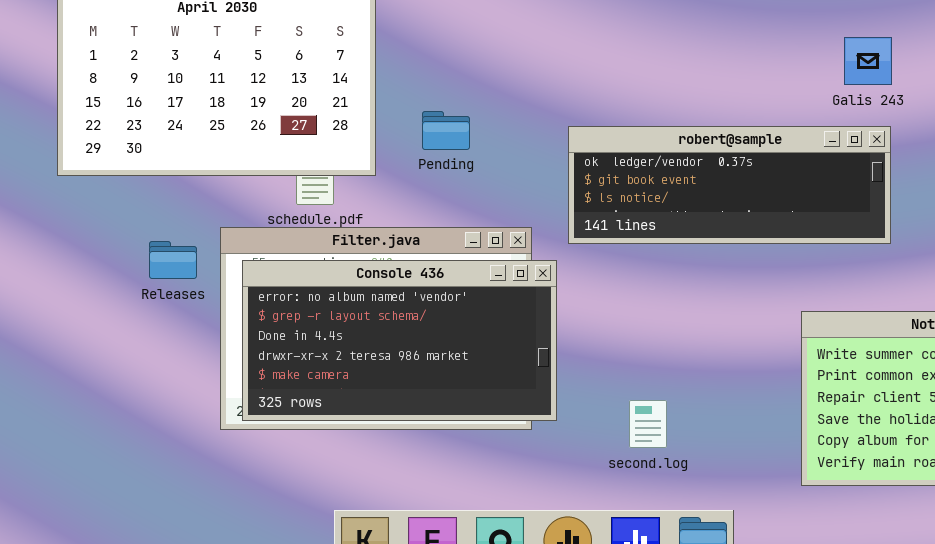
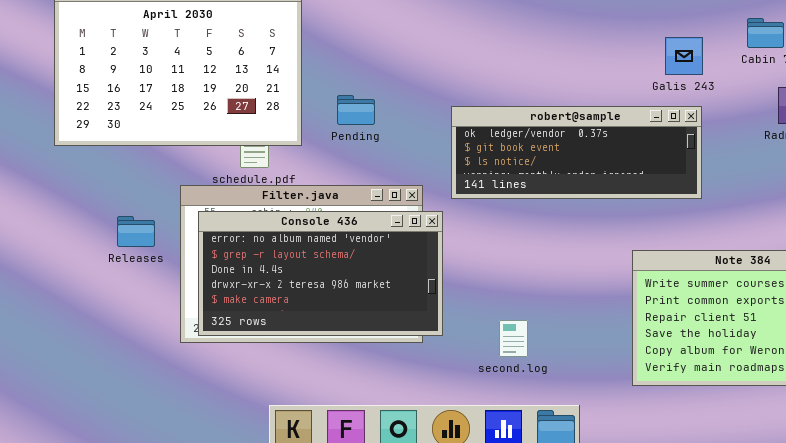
Releases: [149,241,197,279] -> [117,216,155,247], moved

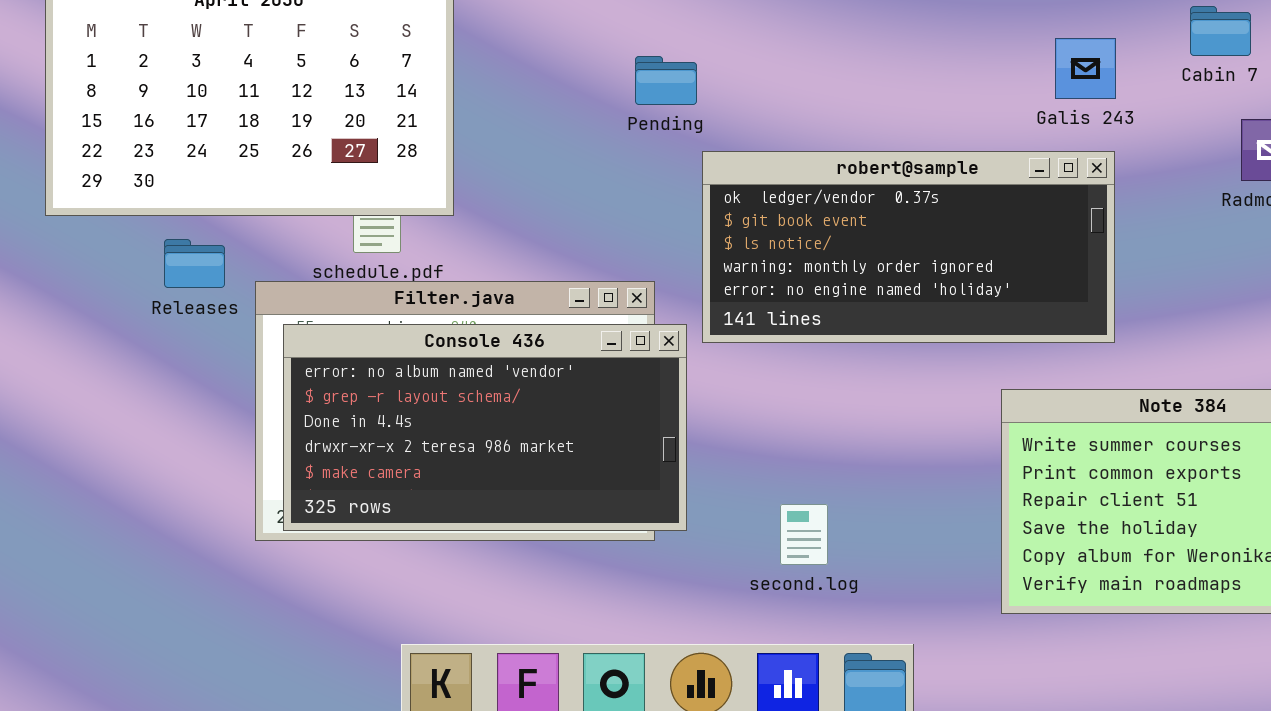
Pending: [337,95,375,125] -> [635,56,697,105], moved
robert@sample: [451,106,702,199] -> [702,151,1115,343], resized
Releases: [117,216,155,247] -> [164,239,225,288], moved

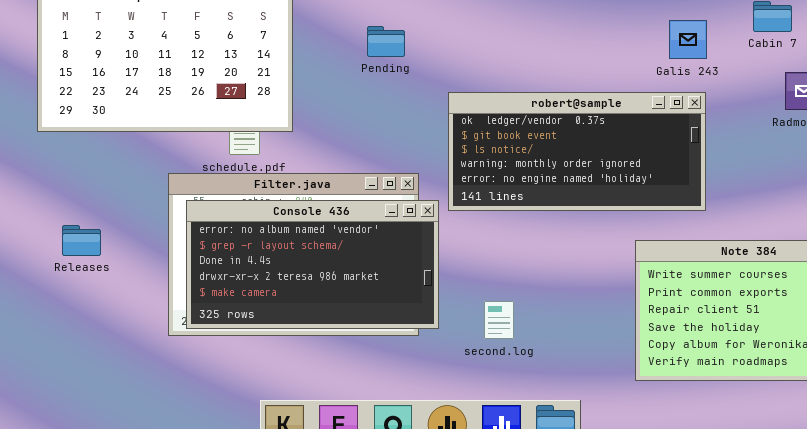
Pending: [635,56,697,105] -> [367,26,405,57], moved
Releases: [164,239,225,288] -> [62,225,101,256], moved
second.log: [780,504,828,565] -> [484,301,514,339], moved

